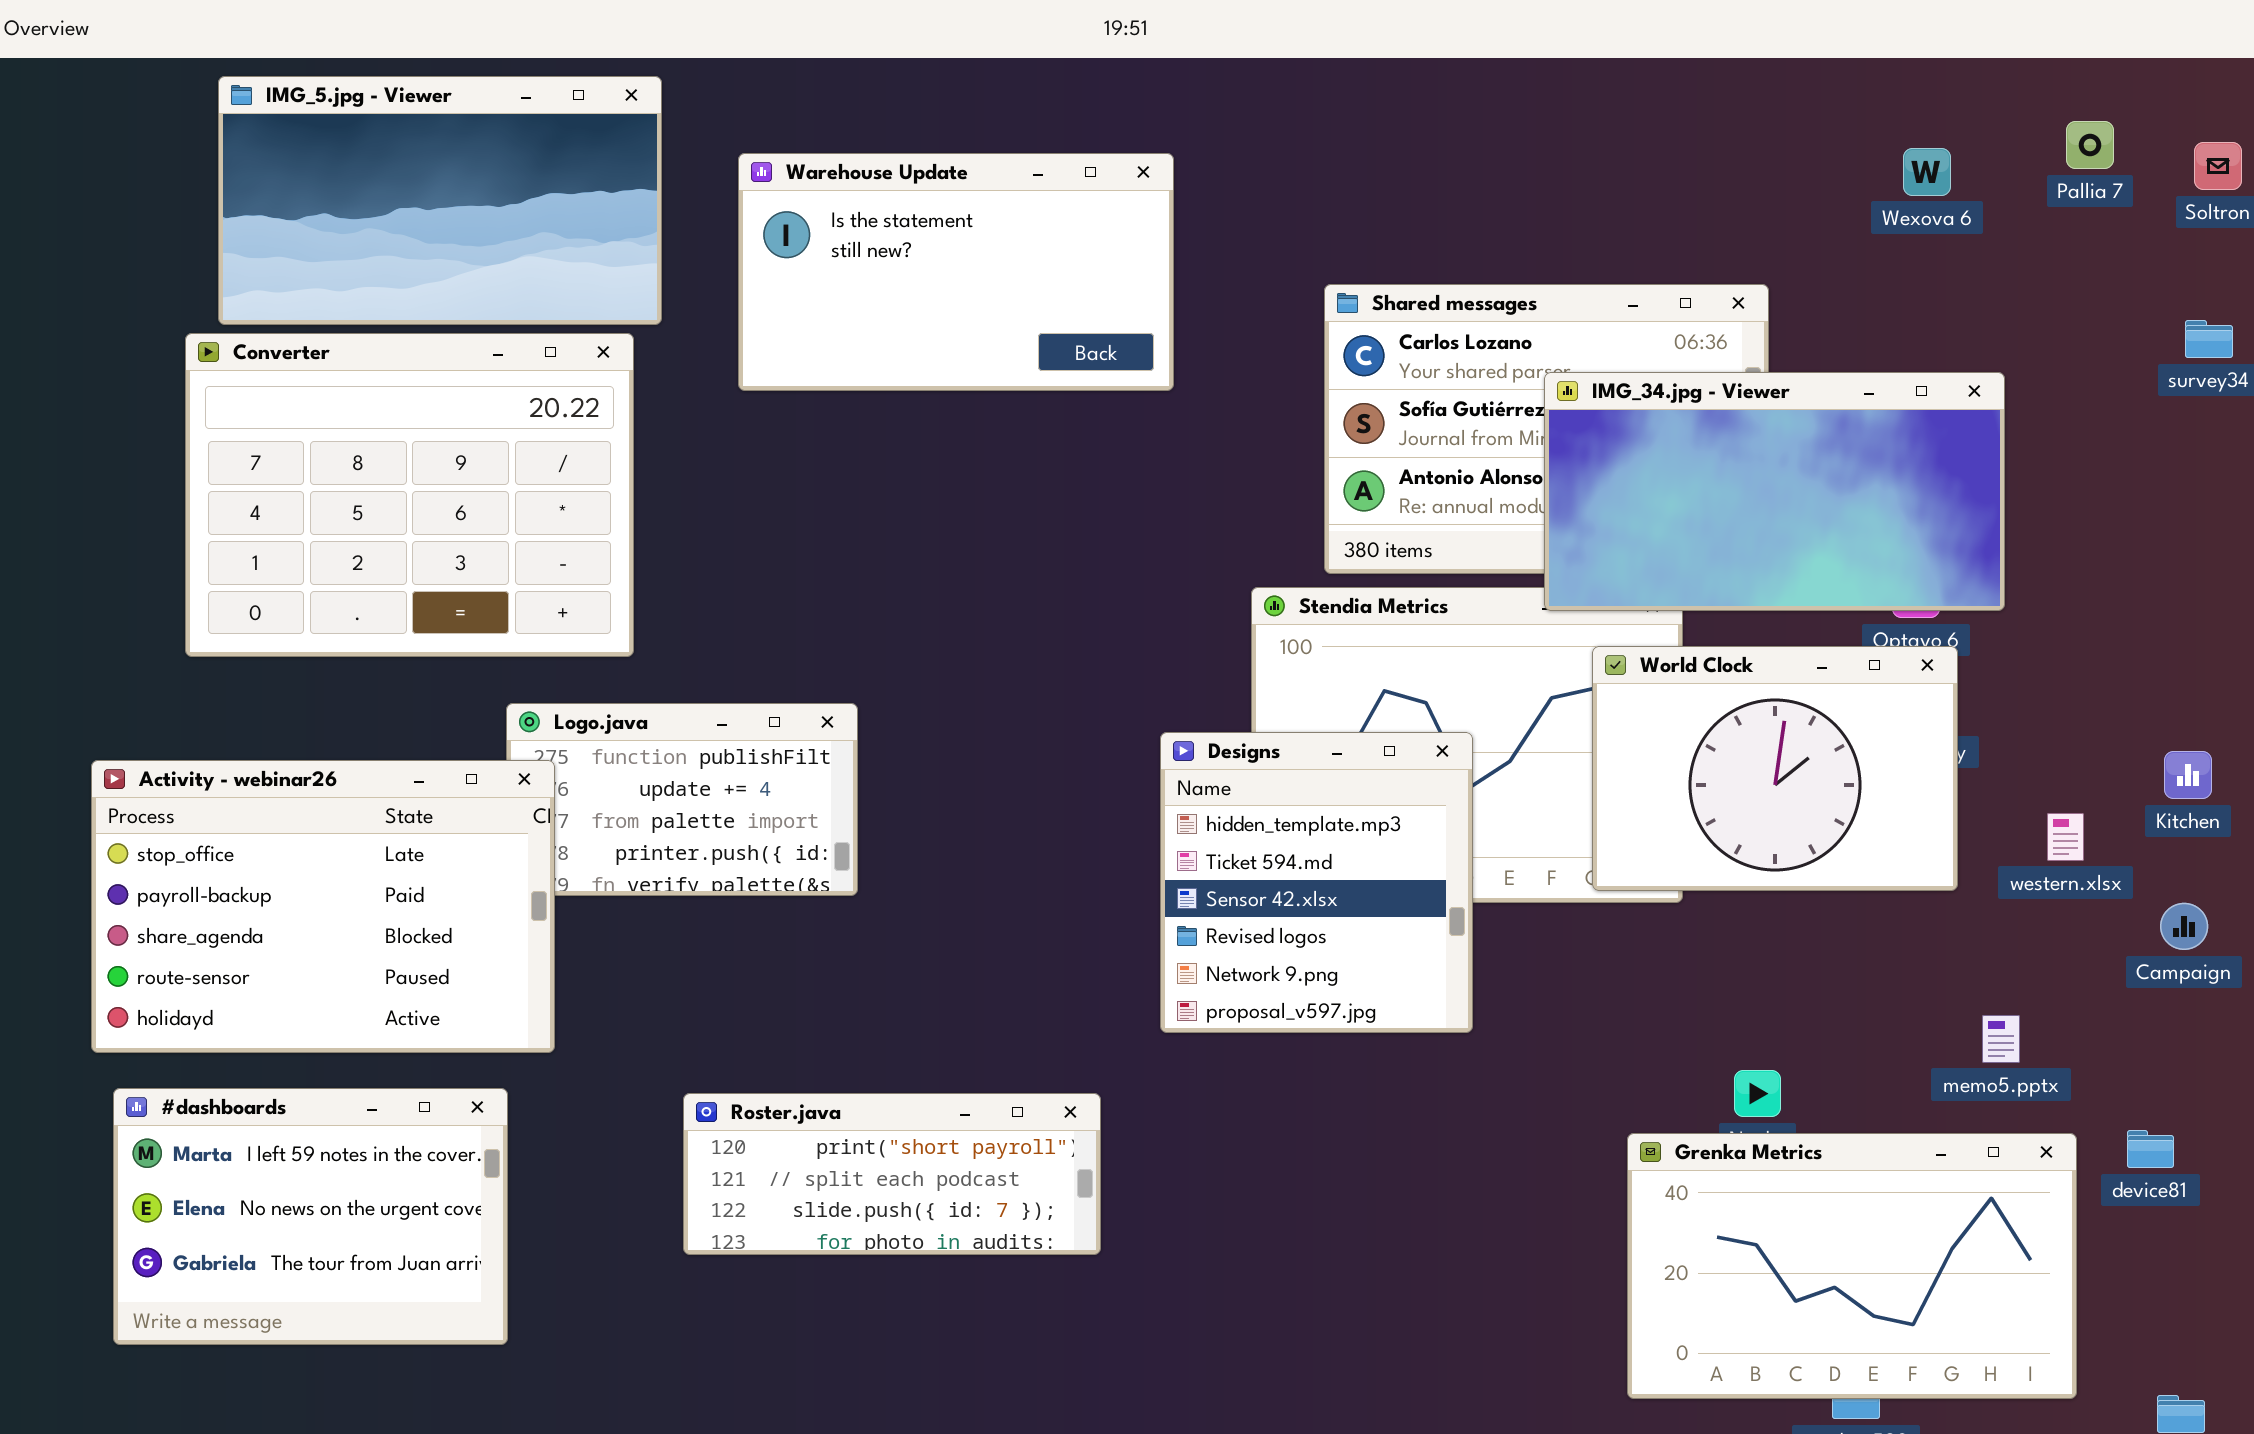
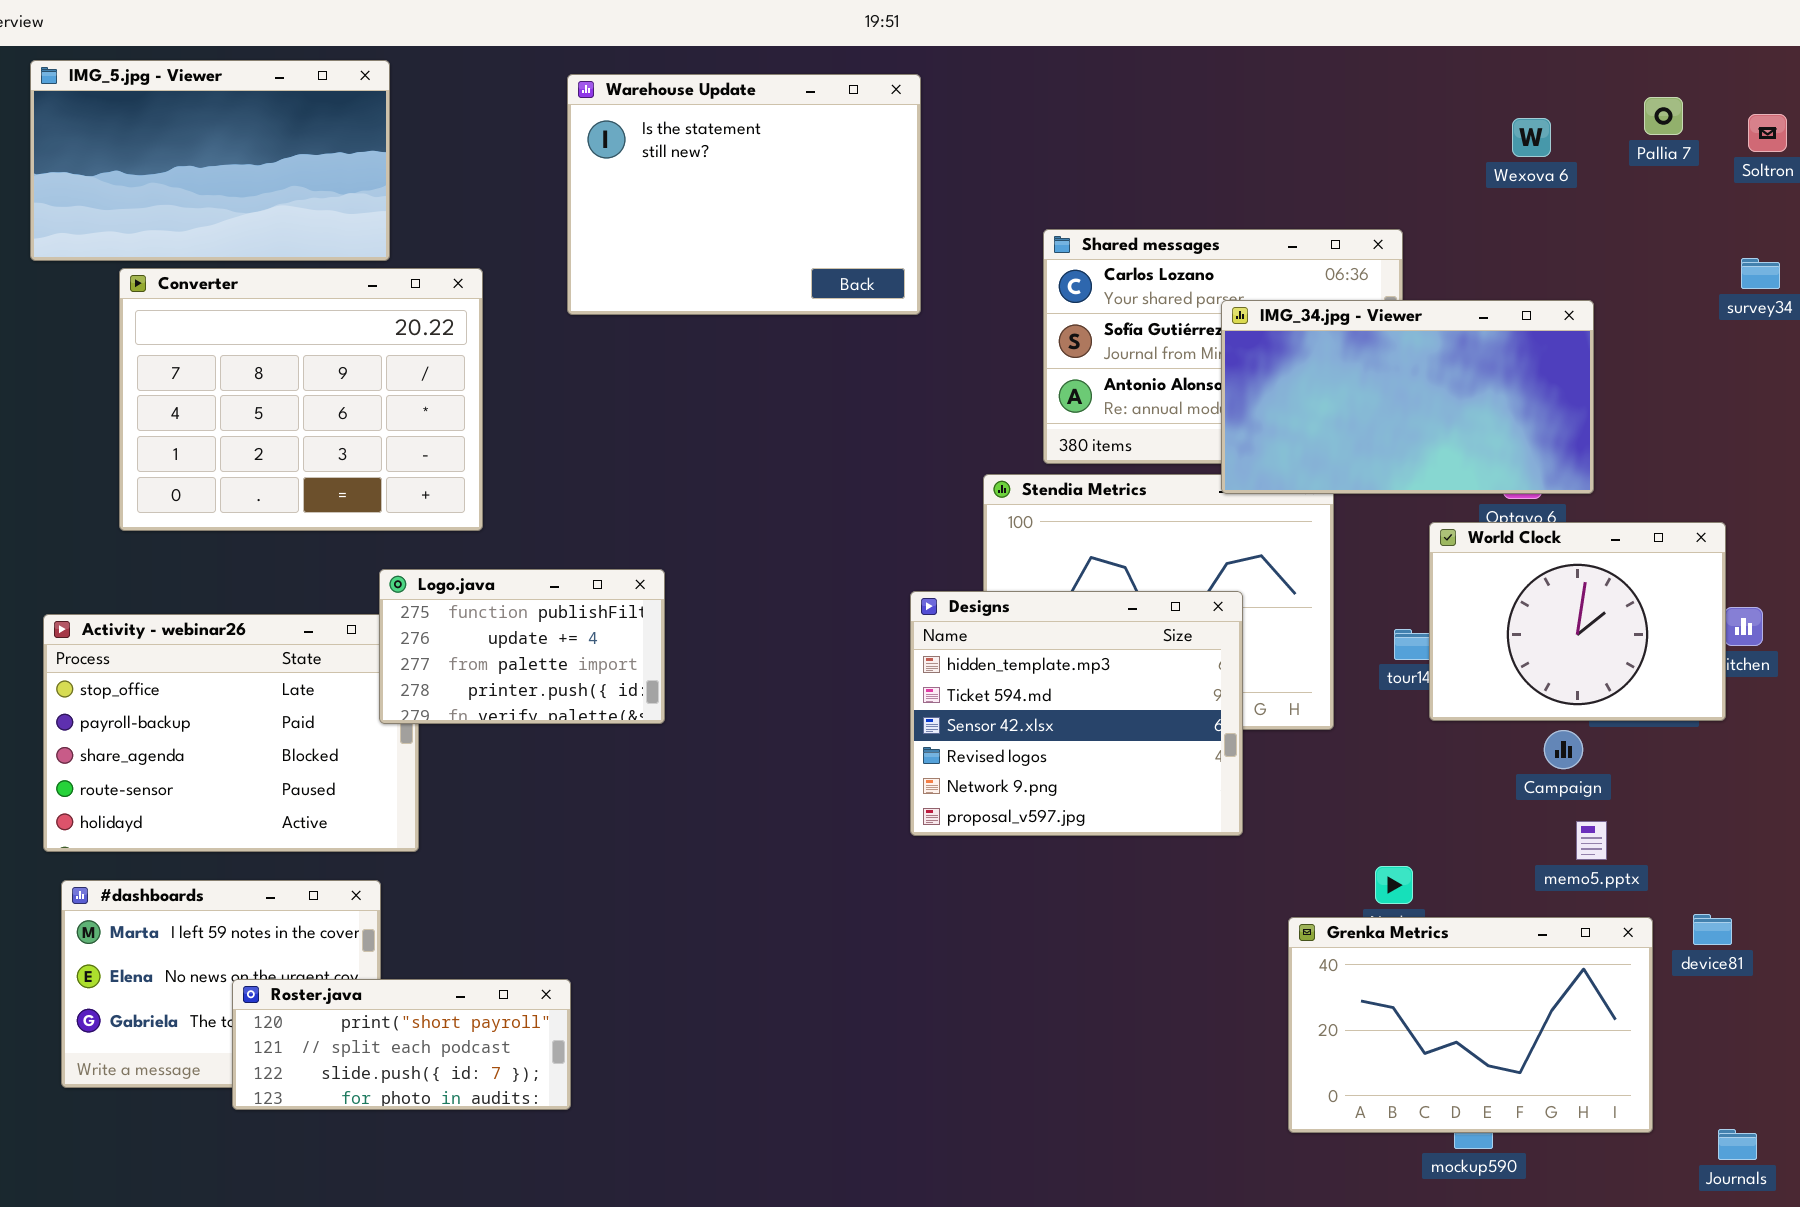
IMG_5.jpg - Viewer: [218,76,662,325] -> [30,60,390,261], moved
Warehouse Update: [738,153,1174,391] -> [567,74,921,315], resized
World Clock: [1592,646,1958,891] -> [1429,522,1726,721], moved
Logo.java: [506,703,858,896] -> [379,569,665,724], raised
Designs: [1160,732,1473,1033] -> [910,591,1243,836], resized
Campaign: [2160,903,2208,950] -> [1544,730,1583,769], moved
Roster.java: [683,1093,1101,1255] -> [232,979,571,1110], moved

